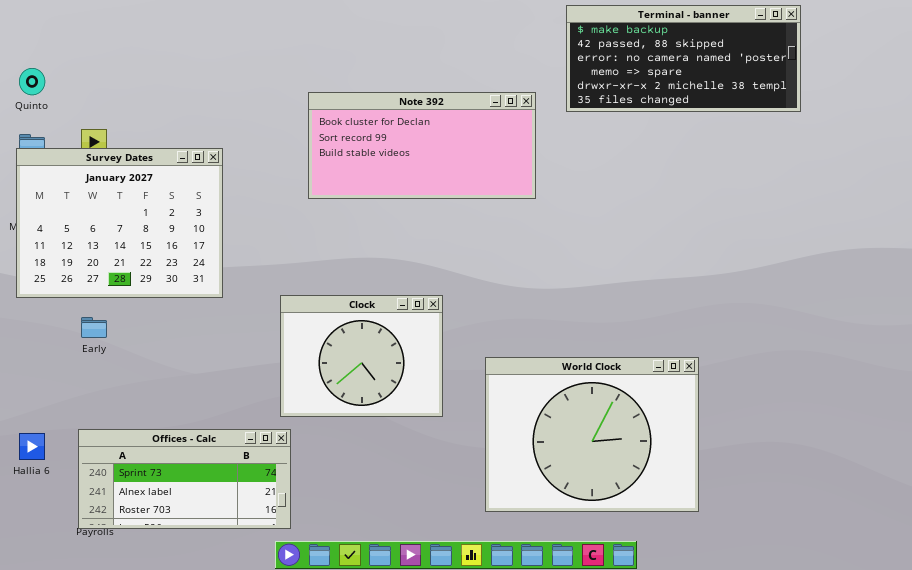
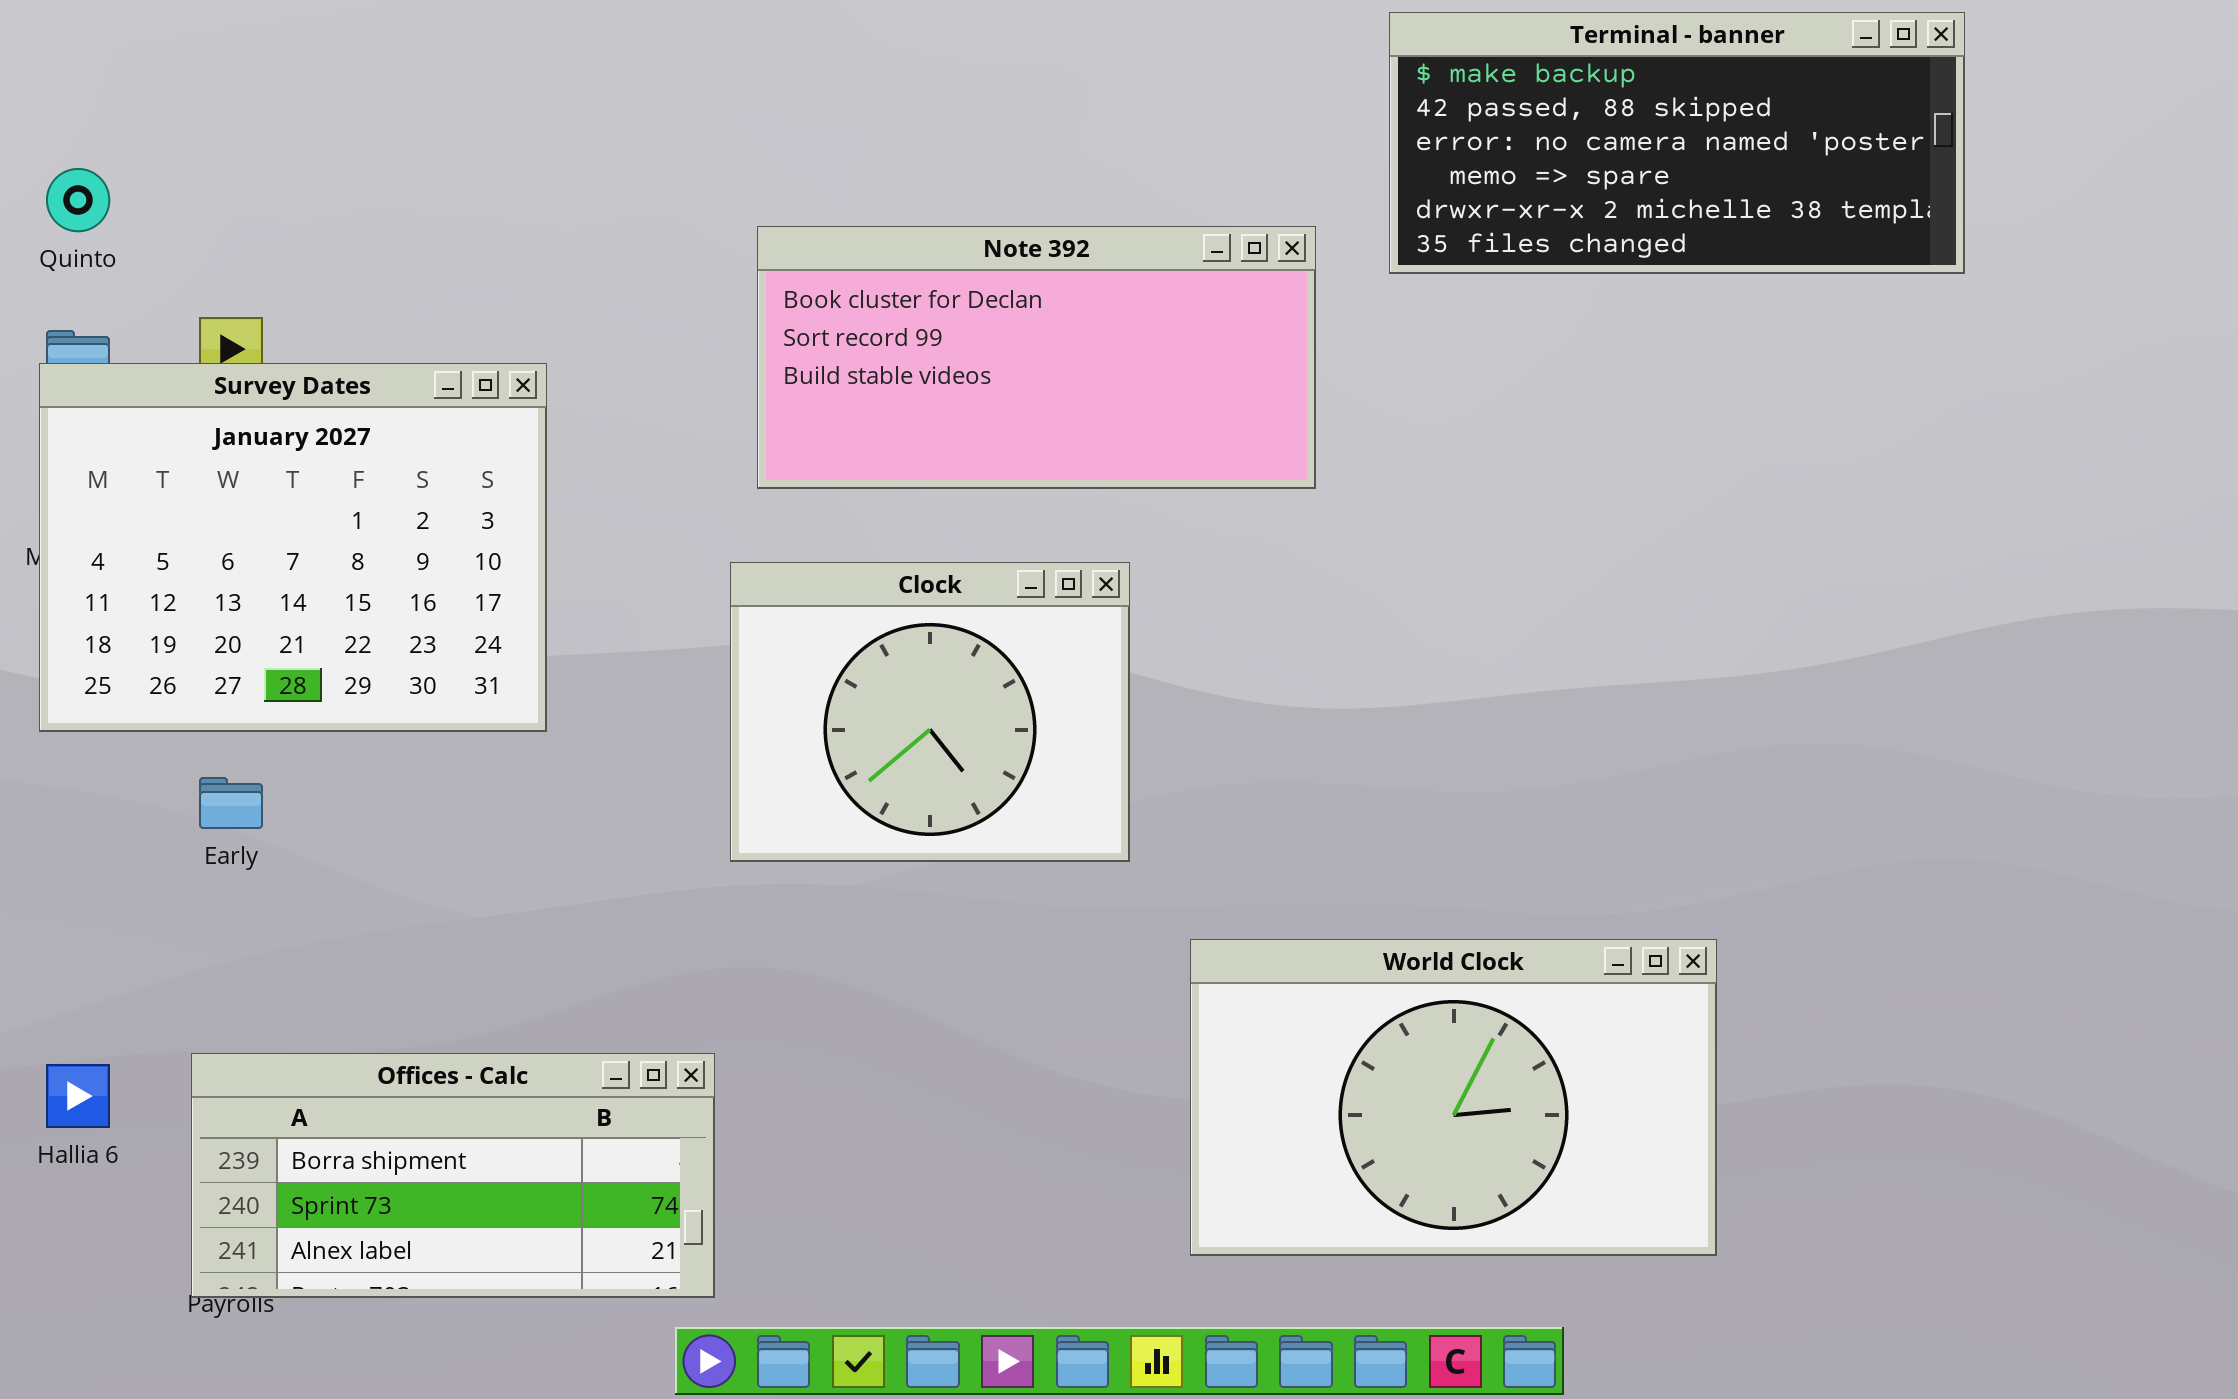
Clock: [280,295,443,417] -> [730,562,1130,862], moved
World Clock: [485,357,699,512] -> [1190,939,1717,1256], resized
Offices - Calc: [78,429,291,529] -> [191,1053,715,1298], scrolled up 1 row

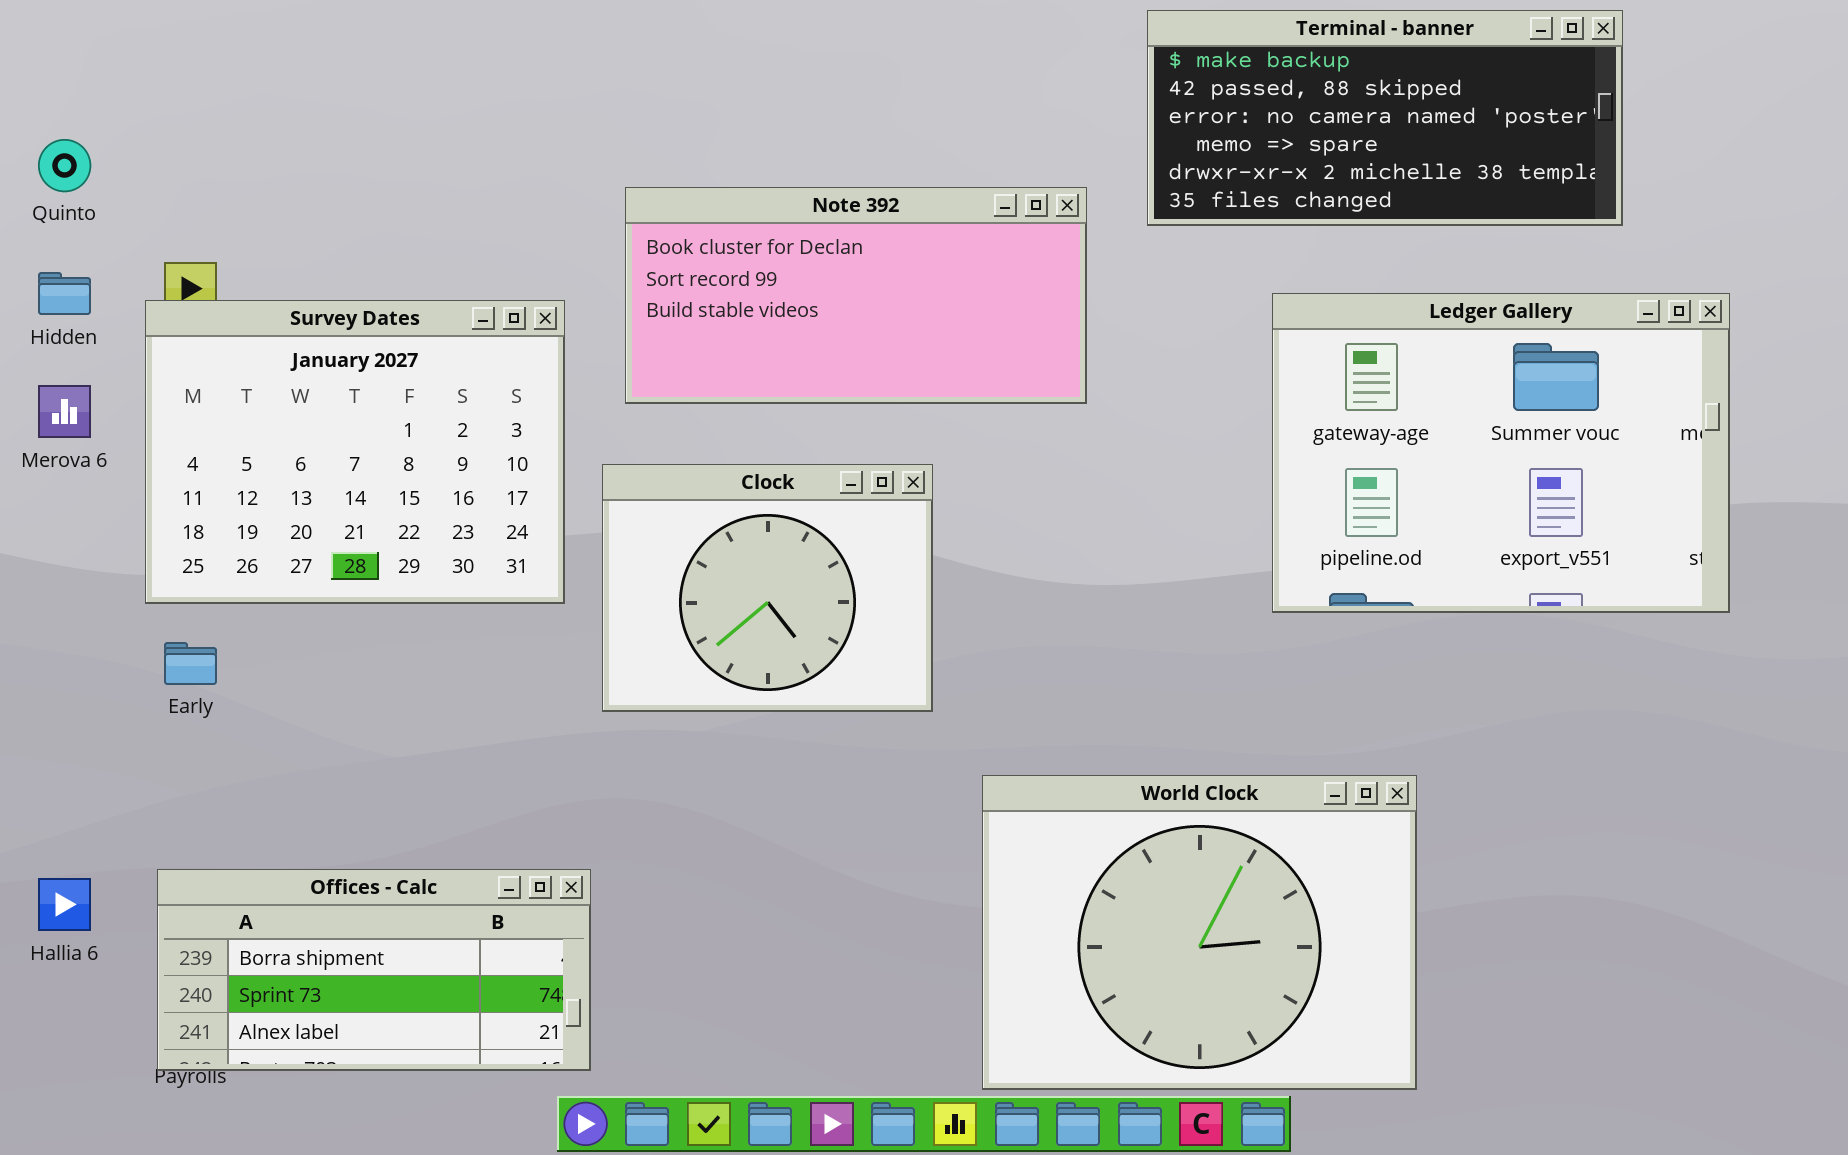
Ledger Gallery: none -> [1272,293,1730,613], opened
Survey Dates: [39,363,547,732] -> [145,300,565,604], moved
World Clock: [1190,939,1717,1256] -> [982,775,1417,1090], resized

